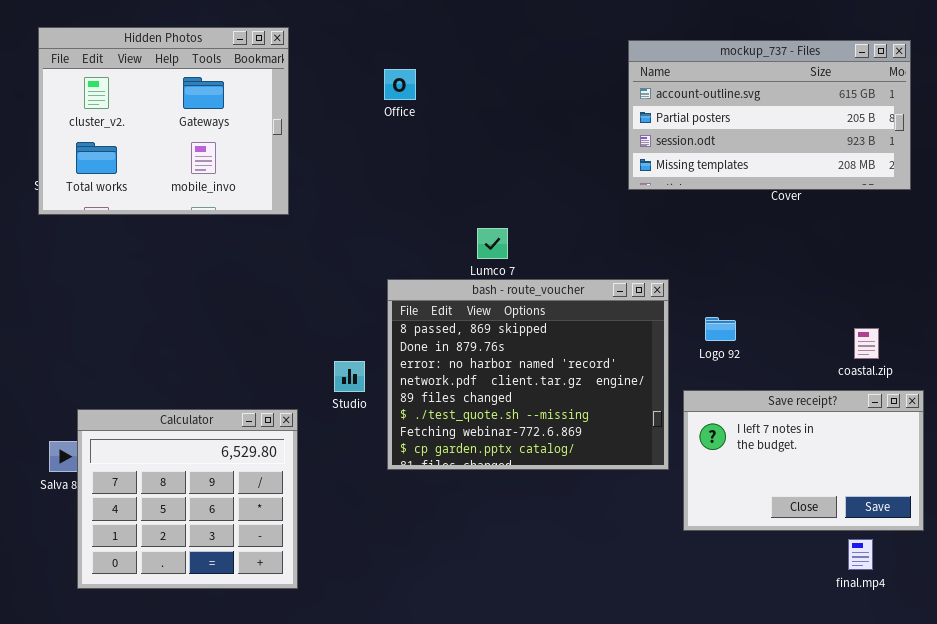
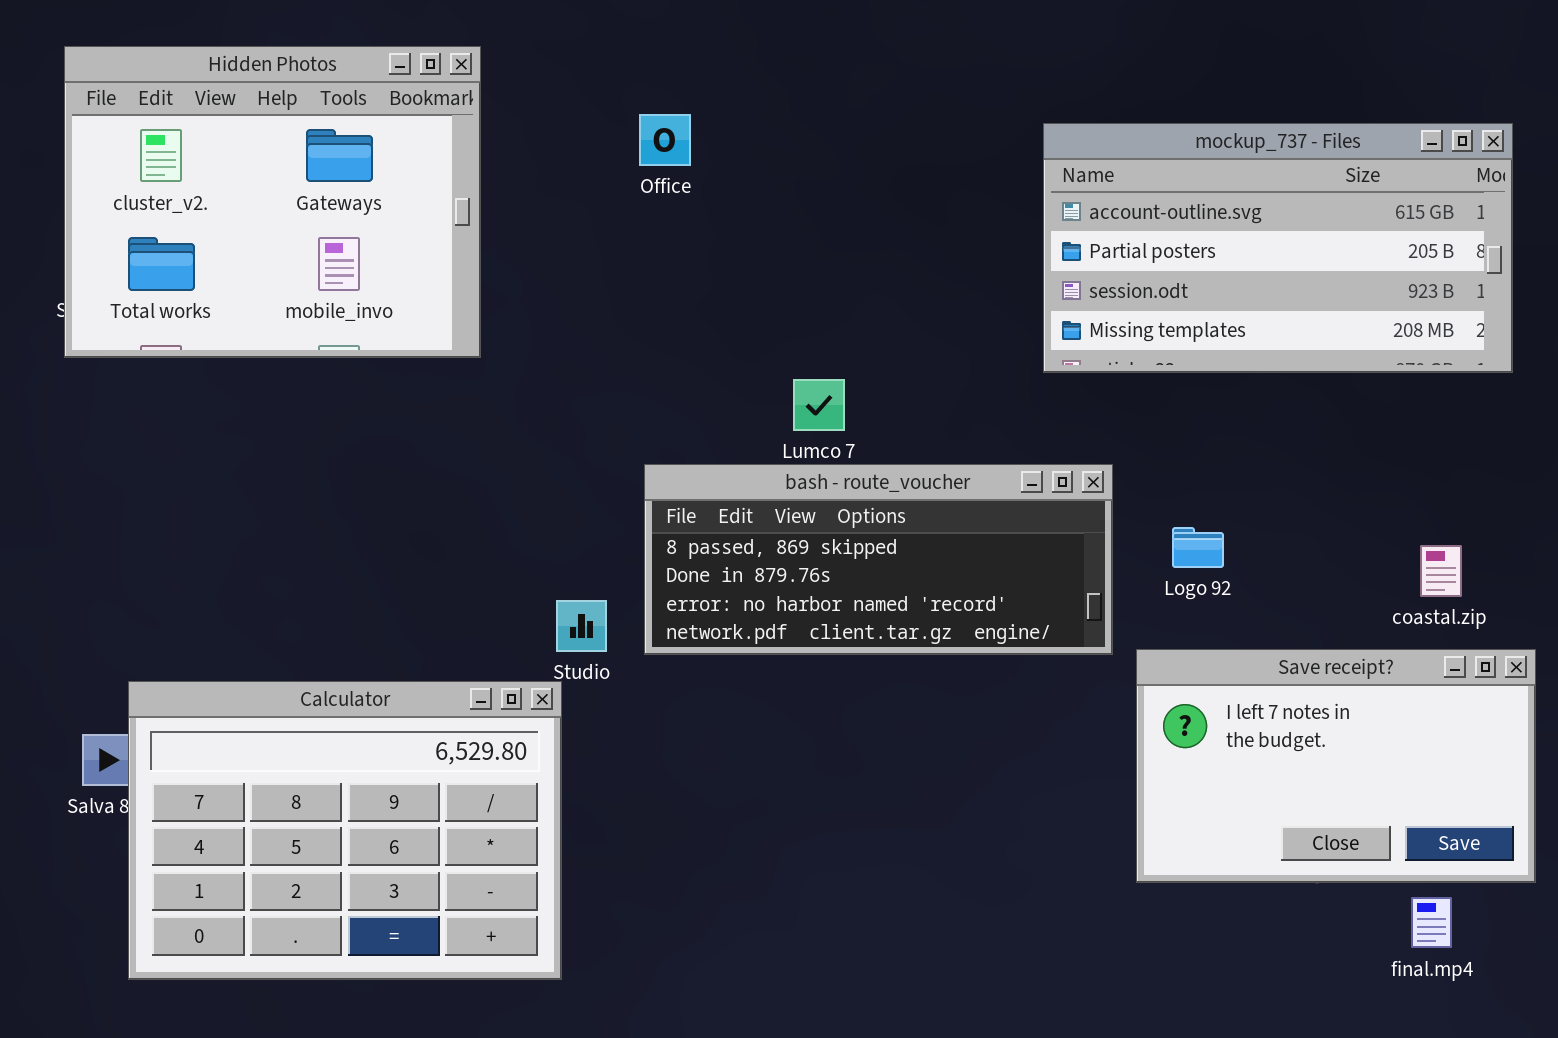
mockup_737 - Files: [628,40,911,190] -> [1043,123,1513,373], moved
bash - route_voucher: [387,279,669,470] -> [644,464,1113,655], resized
Calculator: [77,409,298,589] -> [128,681,562,980], resized

